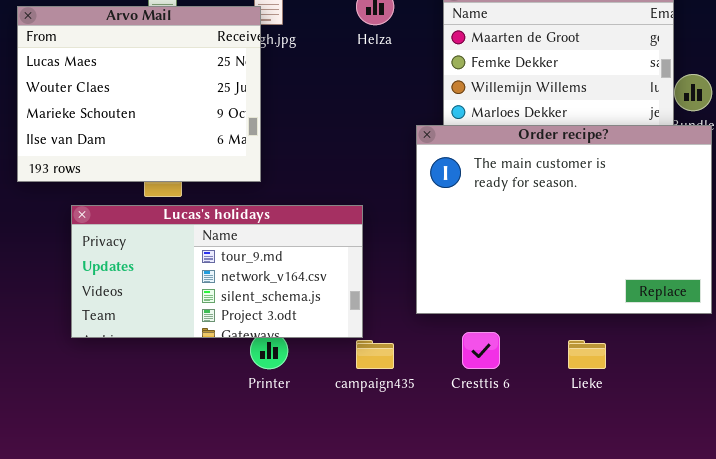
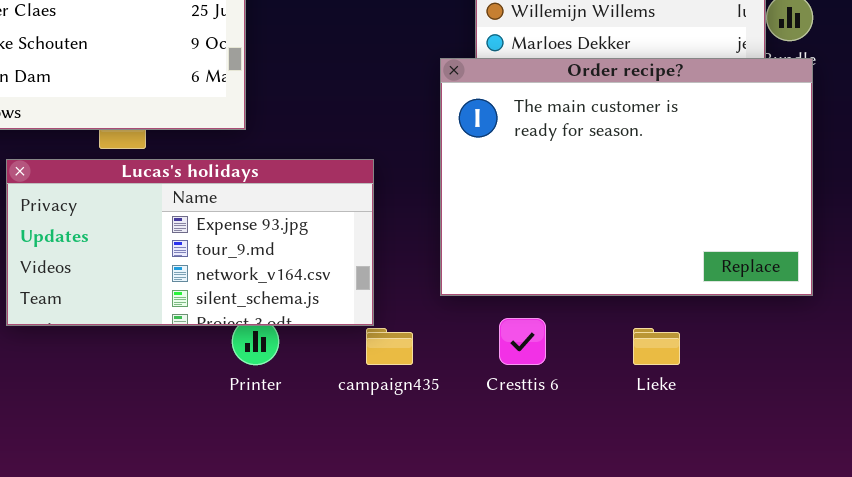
Lucas's holidays: [71,205,363,338] -> [6,159,374,326], scrolled up 1 row

